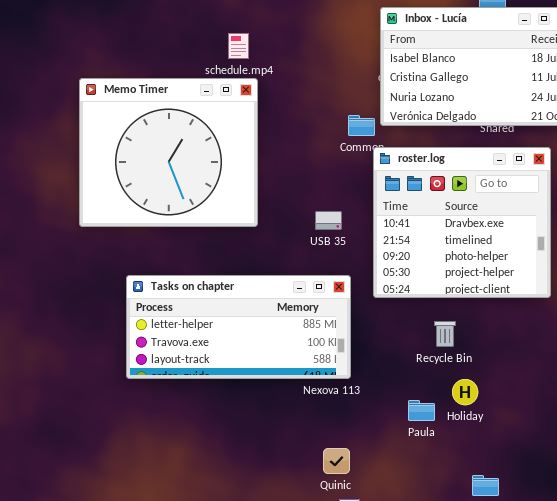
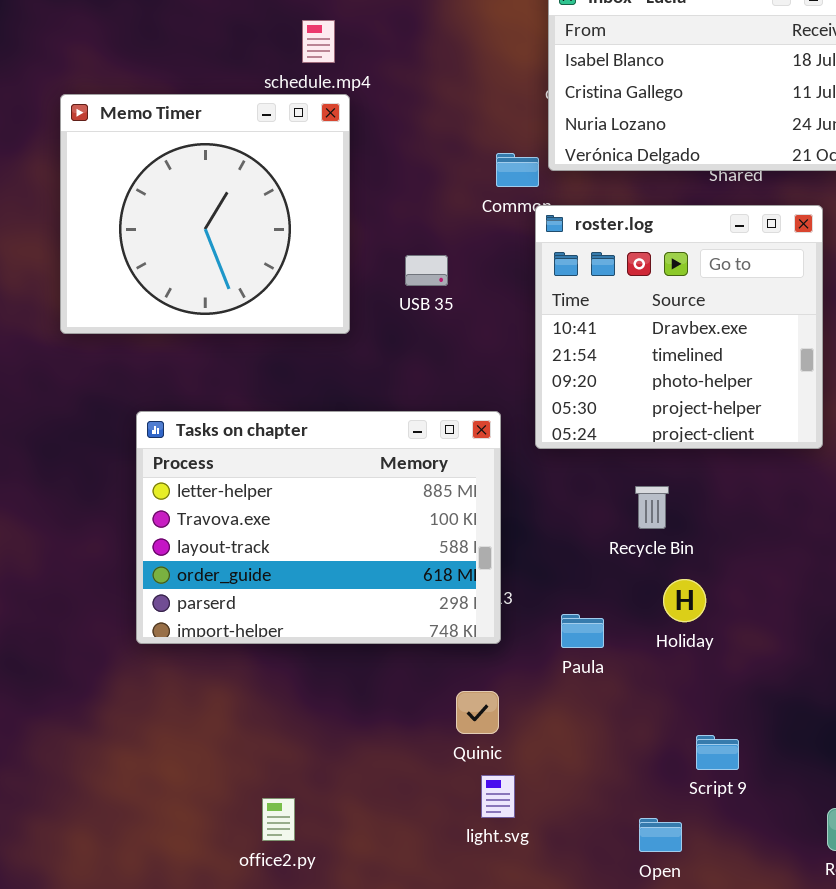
USB 35: [315,211,342,230] -> [405,255,448,286], moved
Tasks on chapter: [126,275,351,379] -> [136,411,501,644], resized
Paula: [408,400,435,421] -> [561,614,604,648], moved

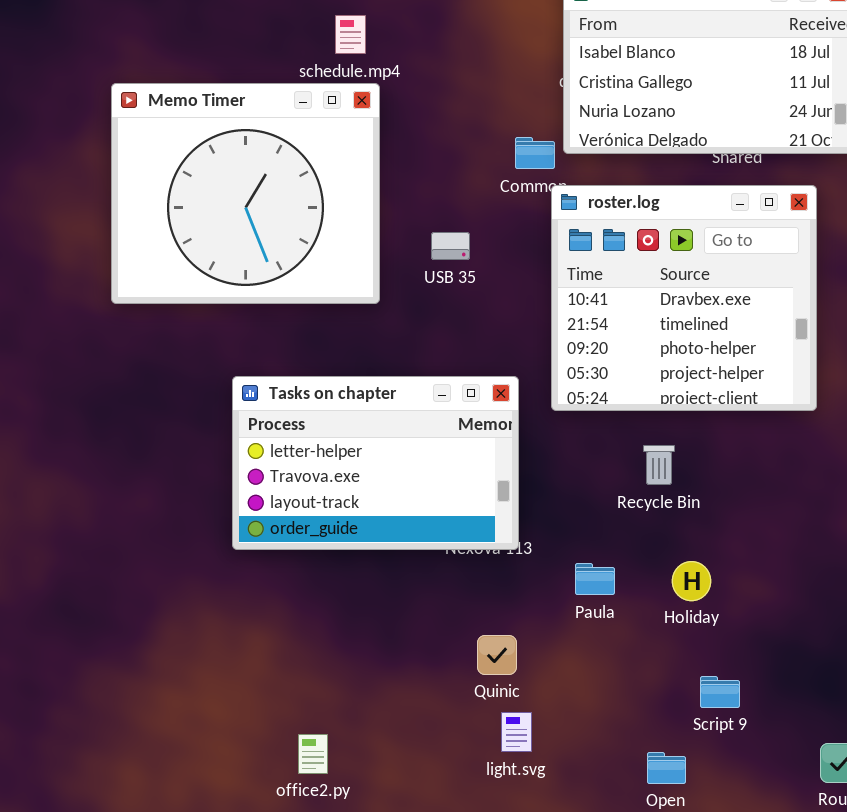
Tasks on chapter: [136,411,501,644] -> [232,376,519,550], resized
Holiday: [663,579,706,622] -> [672,561,711,601], moved

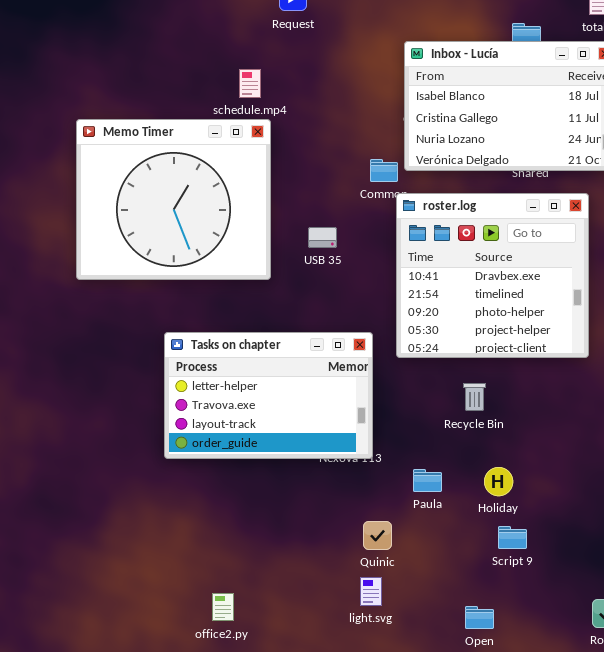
Quinic: [477,635,517,675] -> [363,521,392,550], moved
Script 9: [700,676,740,708] -> [498,526,527,549], moved

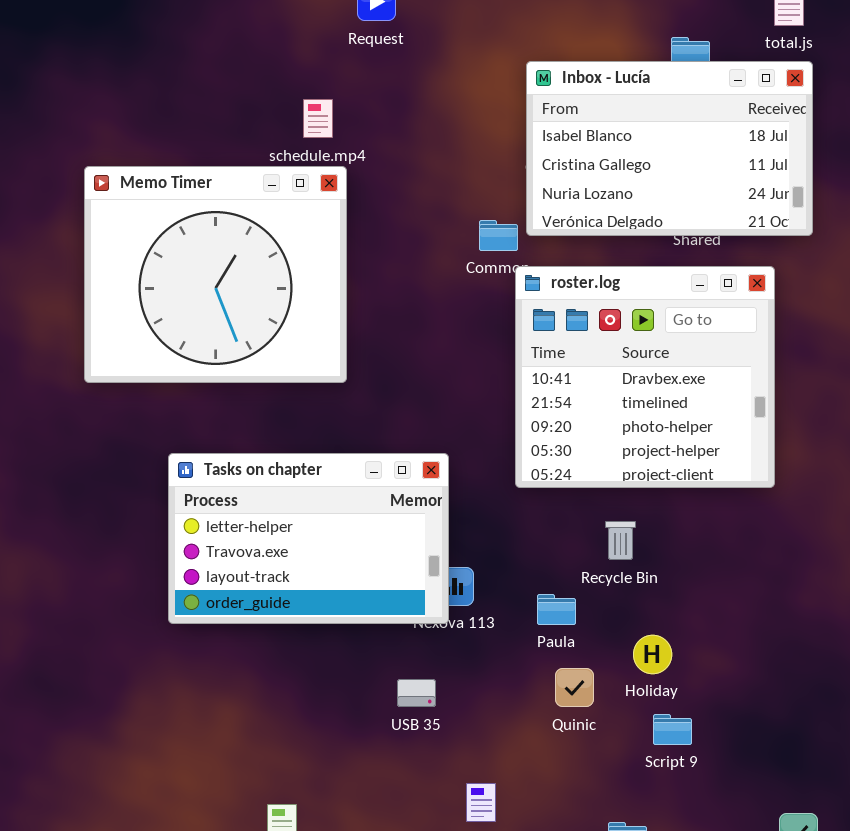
USB 35: [308,227,337,248] -> [397,679,436,707], moved
Tasks on chapter: [164,332,373,459] -> [168,453,449,624], moved
Paula: [413,469,442,492] -> [537,594,576,625], moved
Quinic: [363,521,392,550] -> [555,668,594,707], moved

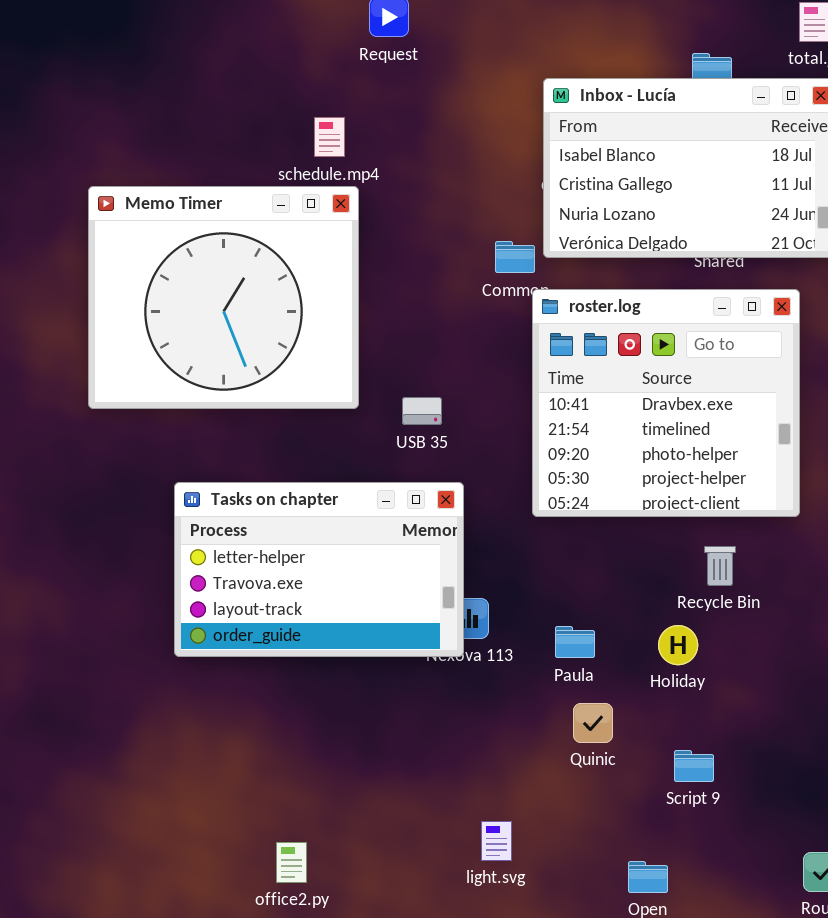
Recycle Bin: [605,521,636,560] -> [704,546,736,586], moved
Holiday: [633,635,672,674] -> [658,625,698,665], moved
USB 35: [397,679,436,707] -> [402,397,442,425], moved

